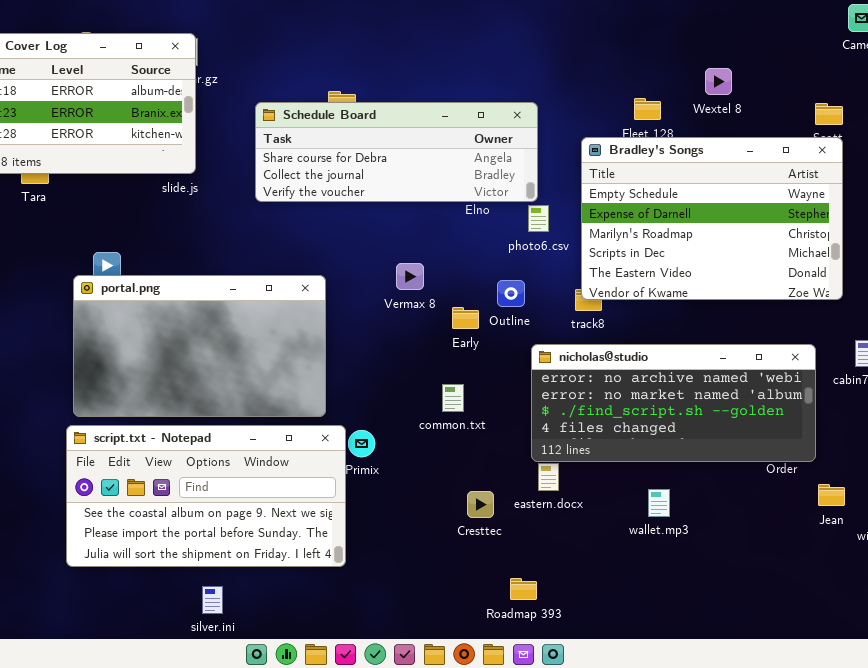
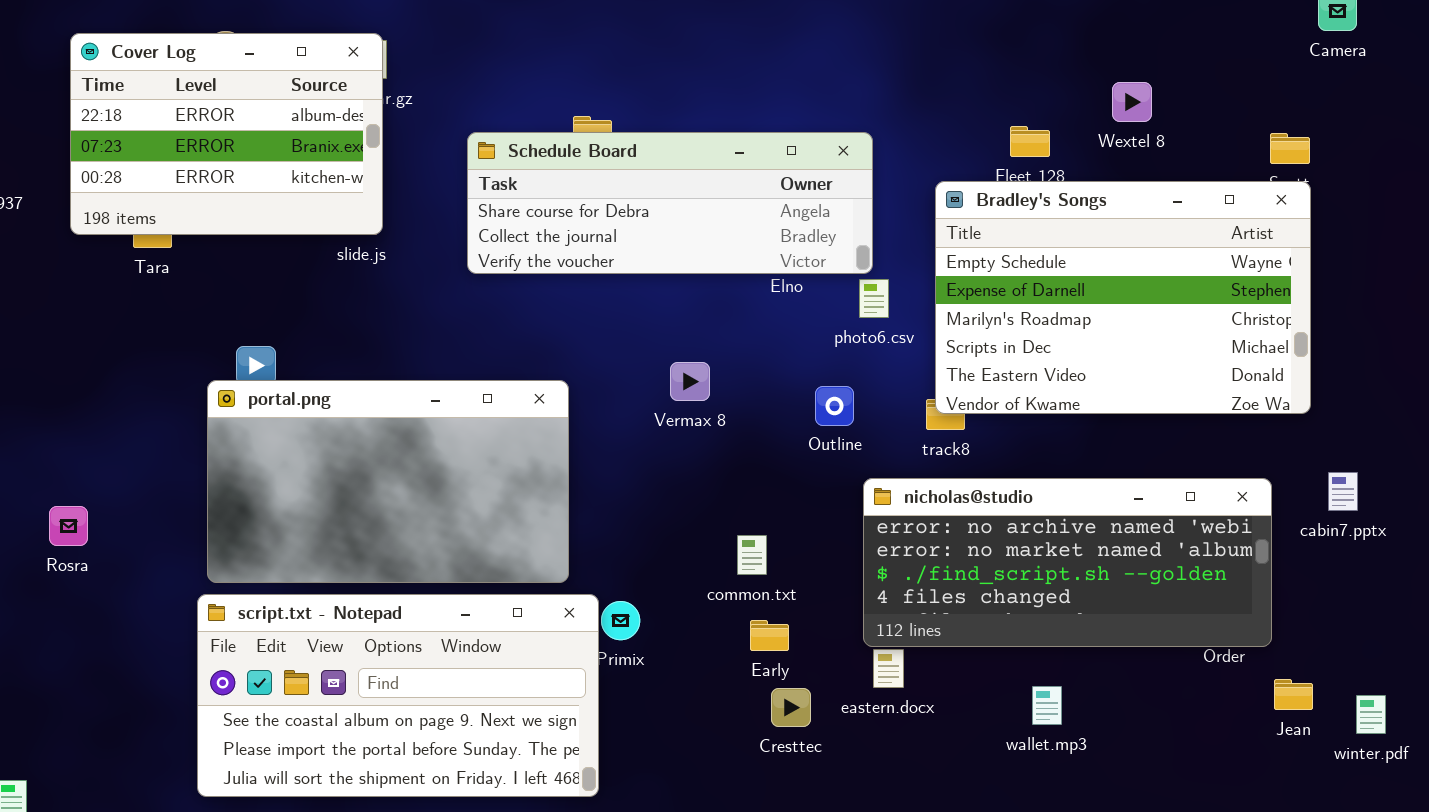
Early: [452,307,479,329] -> [750,620,789,651], moved

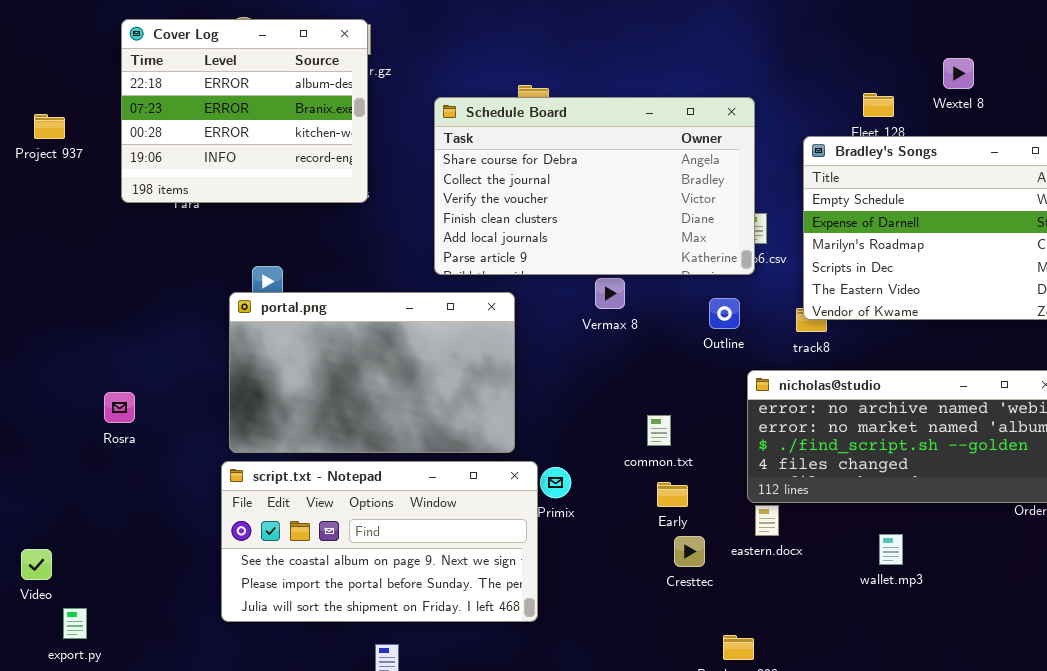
Cover Log: [70,33,383,235] -> [121,19,368,203], resized
Schedule Board: [467,132,873,274] -> [434,97,755,275], resized

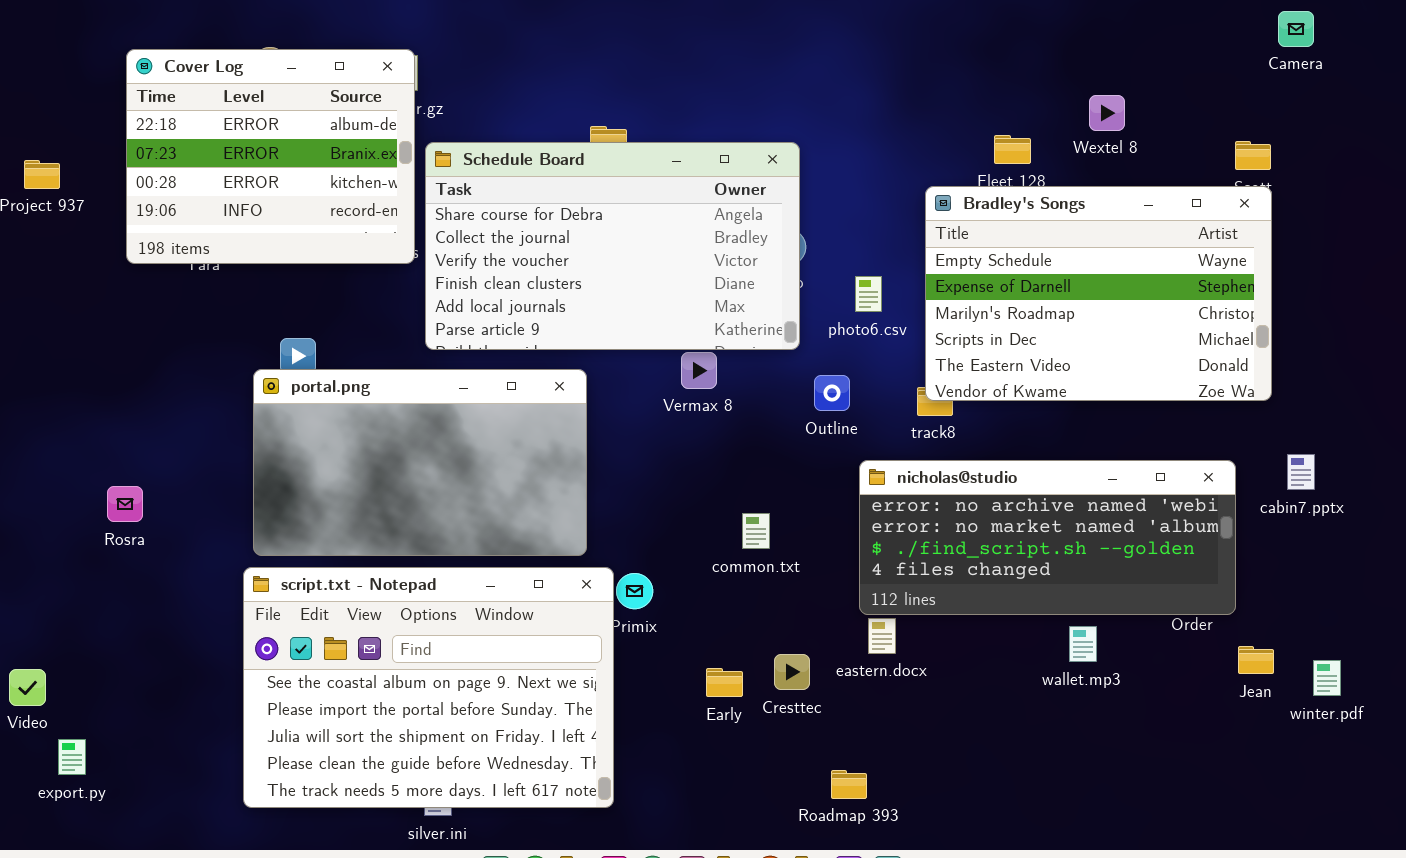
Schedule Board: [434,97,755,275] -> [425,142,800,350], moved
script.txt - Notepad: [221,461,538,622] -> [243,567,614,808], resized
Early: [657,482,688,507] -> [706,668,743,697], moved
wallet.mp3: [879,534,903,565] -> [1069,626,1097,662], moved

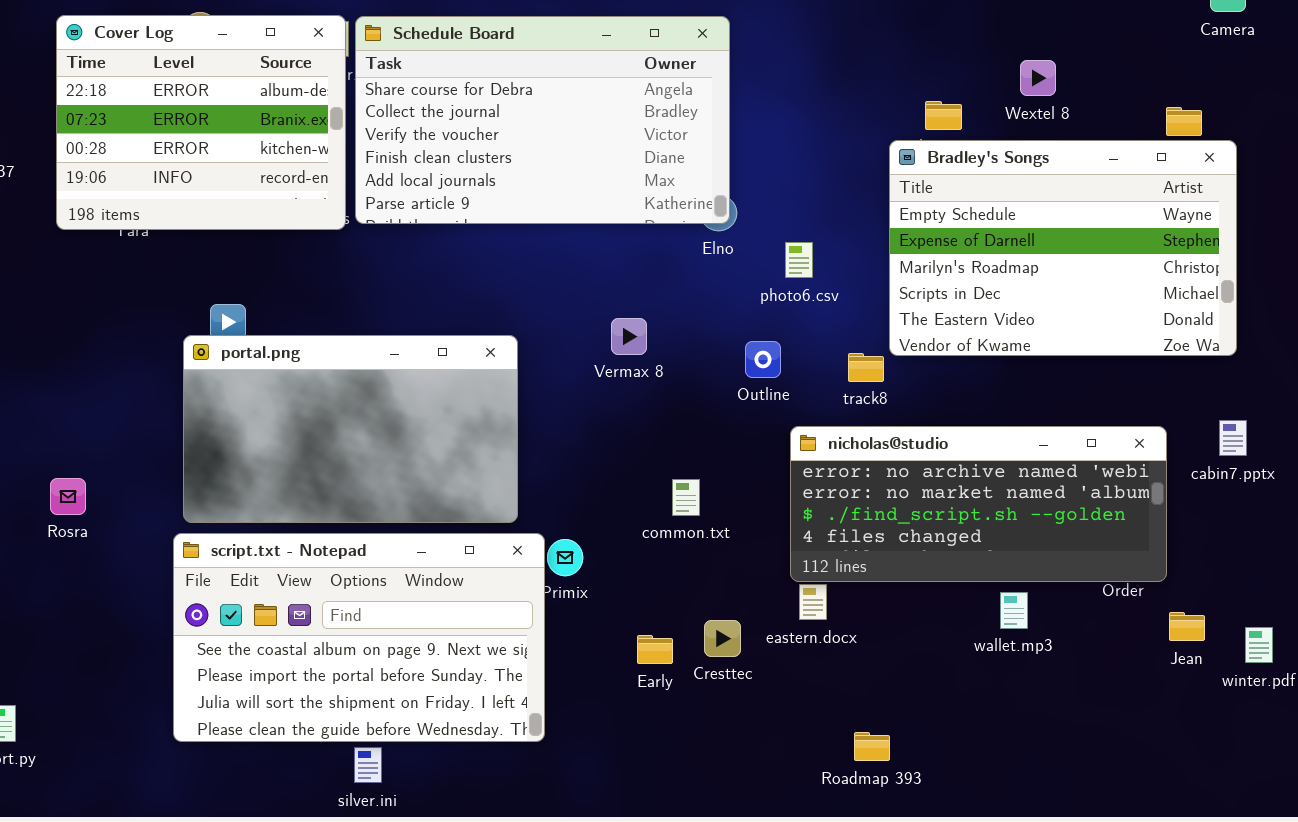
Schedule Board: [425,142,800,350] -> [355,16,730,224], moved
Bradley's Songs: [925,186,1272,401] -> [889,140,1237,356], moved
Rosra: [107,486,143,522] -> [50,478,86,515], moved
script.txt - Notepad: [243,567,614,808] -> [173,533,545,742], resized
Roadmap 393: [831,770,867,799] -> [854,732,890,761], moved

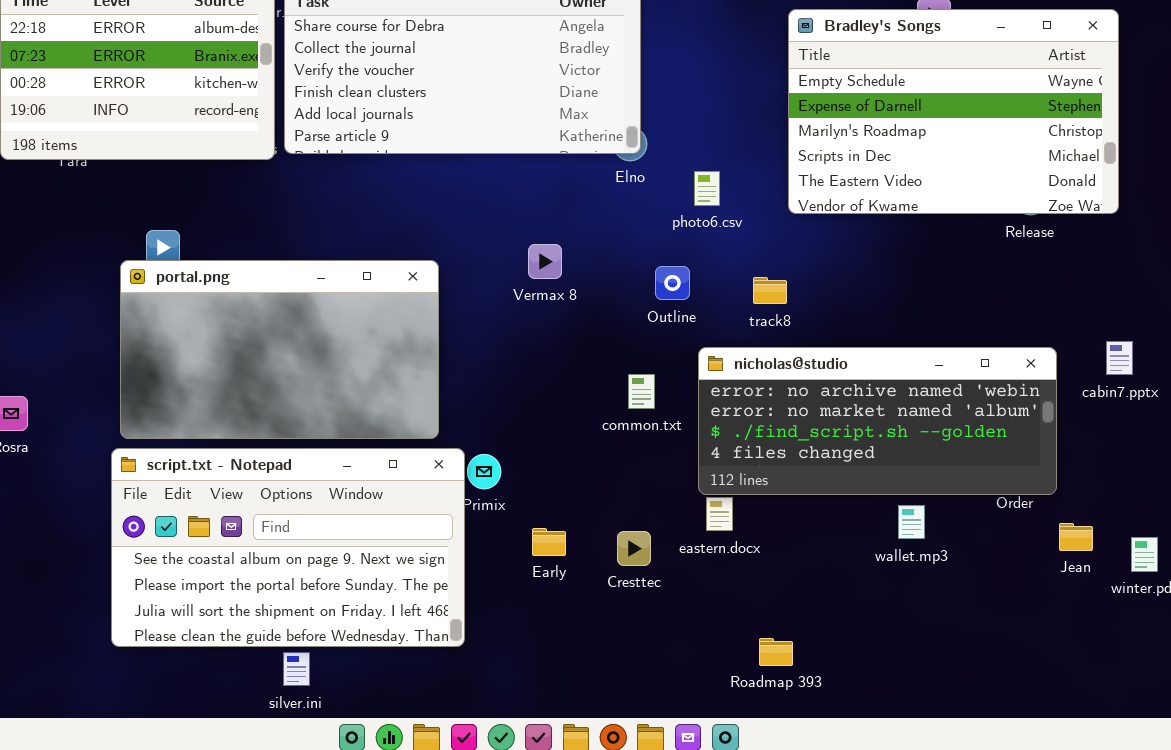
Bradley's Songs: [889,140,1237,356] -> [788,9,1119,214], moved
common.txt: [672,479,700,516] -> [628,374,655,409], moved
Early: [637,635,673,664] -> [532,528,566,556], moved

